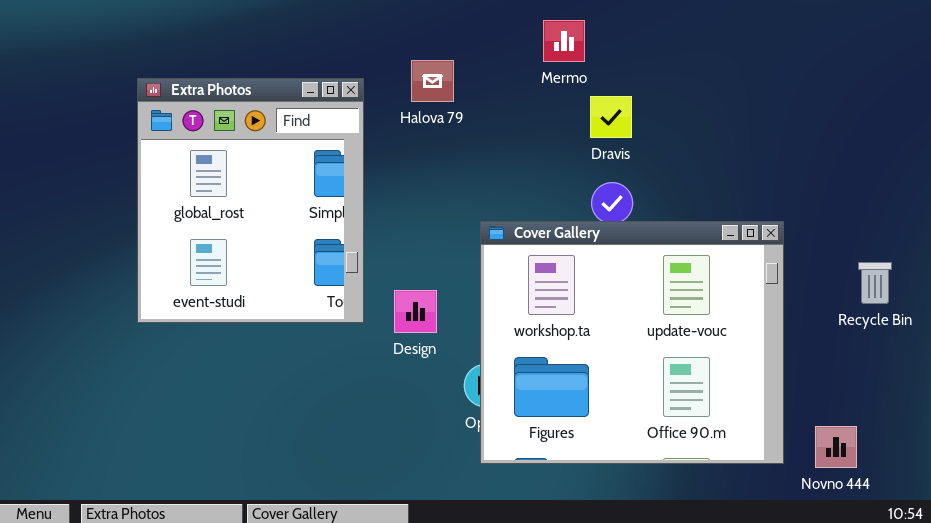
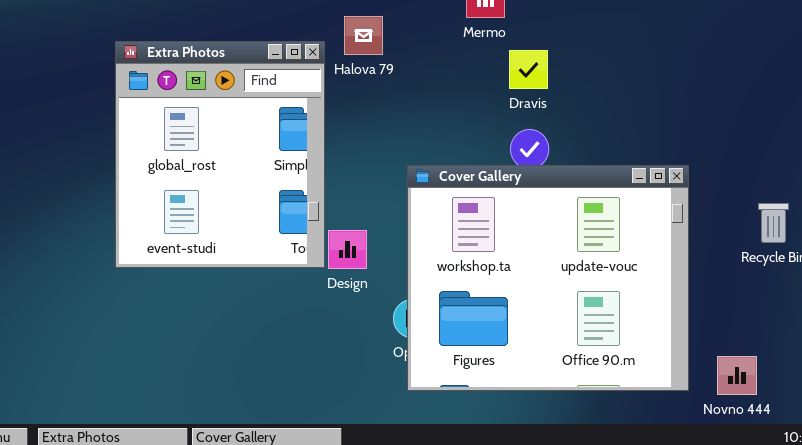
Extra Photos: [137,78,364,323] -> [115,41,325,268], moved

